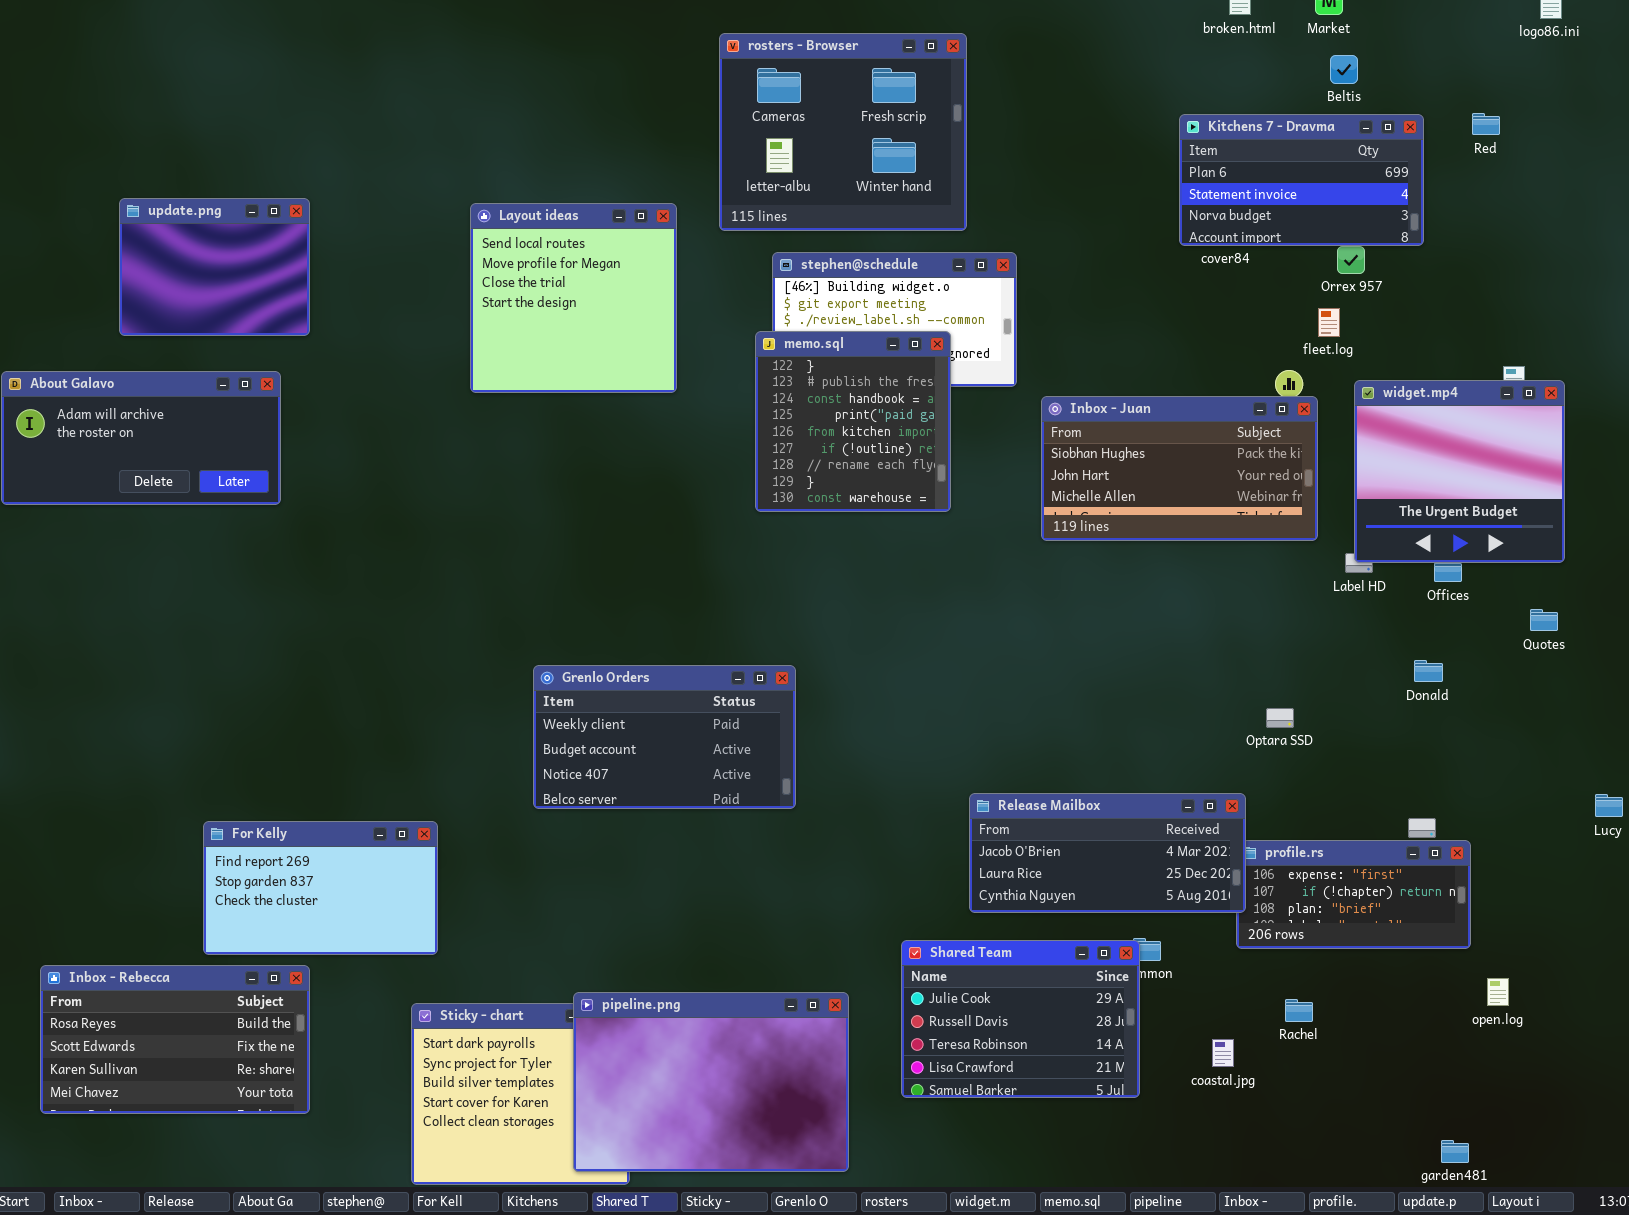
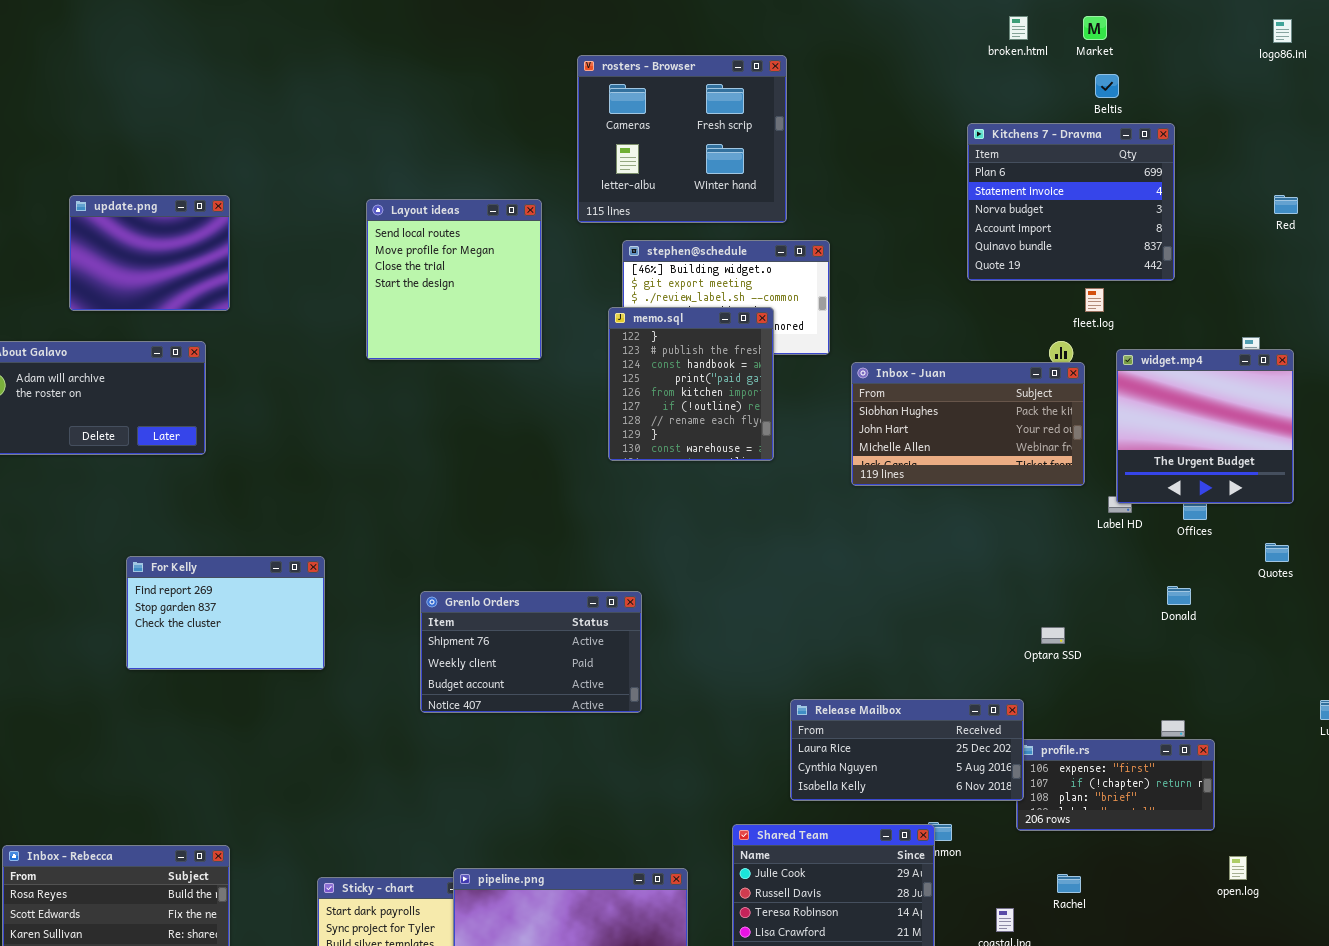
Red: [1472,113,1500,135] -> [1274,195,1298,214], moved
Kitchens 7 - Dravma: [1179,114,1424,246] -> [967,123,1175,281], resized
Grenlo Orders: [533,665,796,809] -> [420,591,642,713], scrolled up 1 row
Release Mailbox: [969,793,1246,913] -> [790,699,1024,801], scrolled down 1 row
For Kelly: [203,821,438,955] -> [126,556,325,670], moved

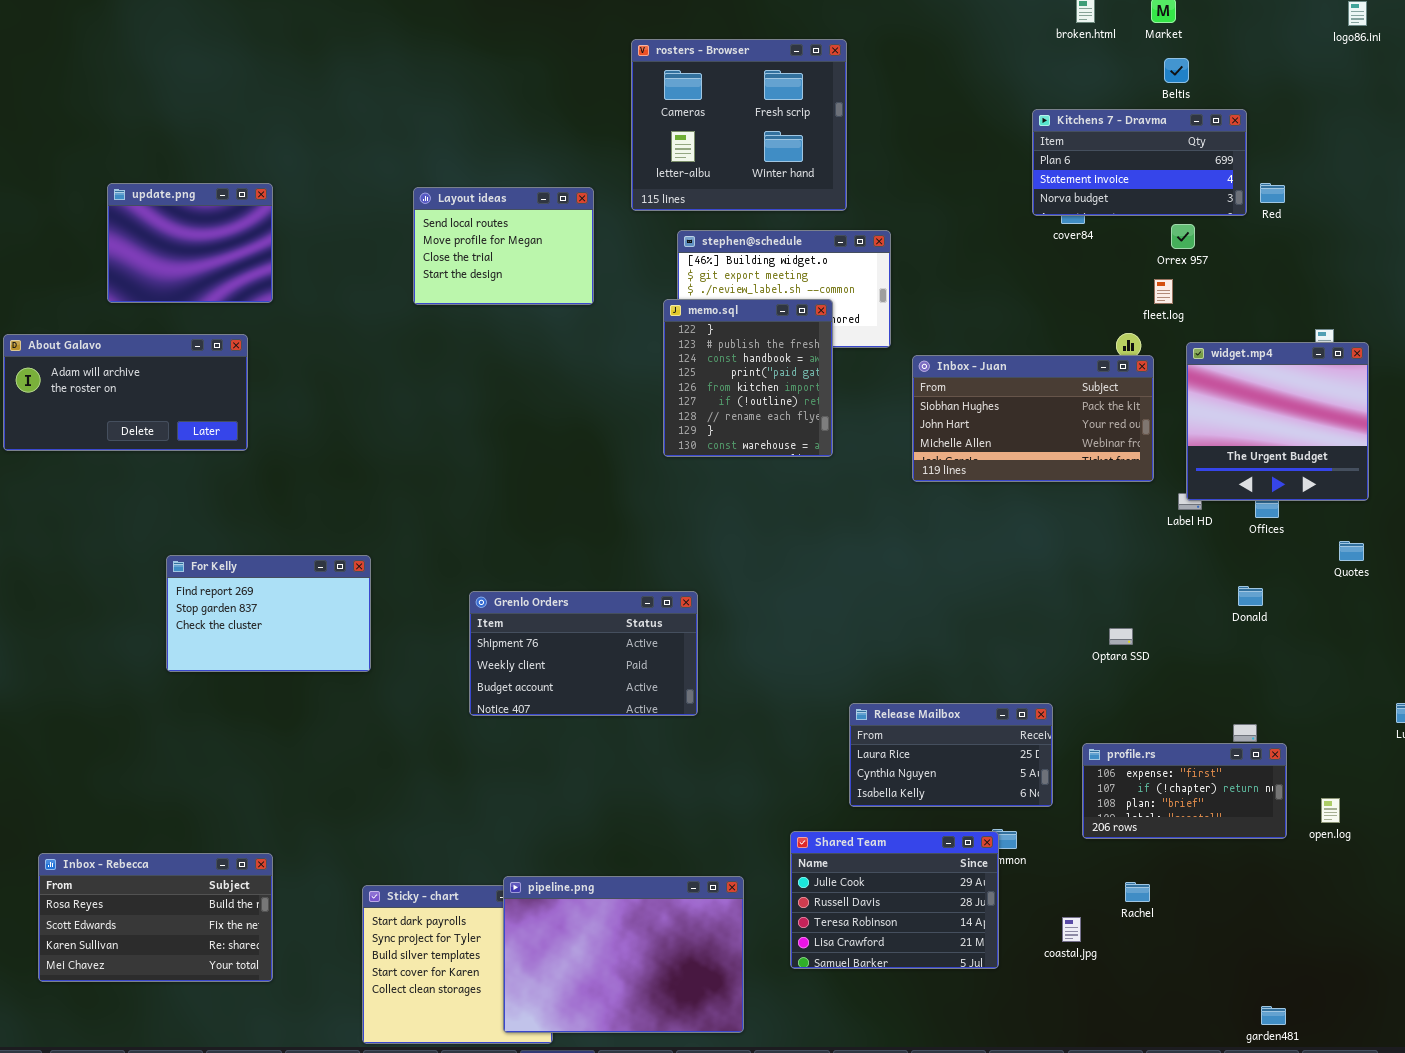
Kitchens 7 - Dravma: [967,123,1175,281] -> [1032,109,1247,216], resized
Red: [1274,195,1298,214] -> [1260,183,1285,203], moved
Layout ideas: [366,199,542,360] -> [413,187,594,305], resized
Release Mailbox: [790,699,1024,801] -> [849,703,1053,807], resized
open.log: [1229,856,1247,880] -> [1321,798,1340,823], moved

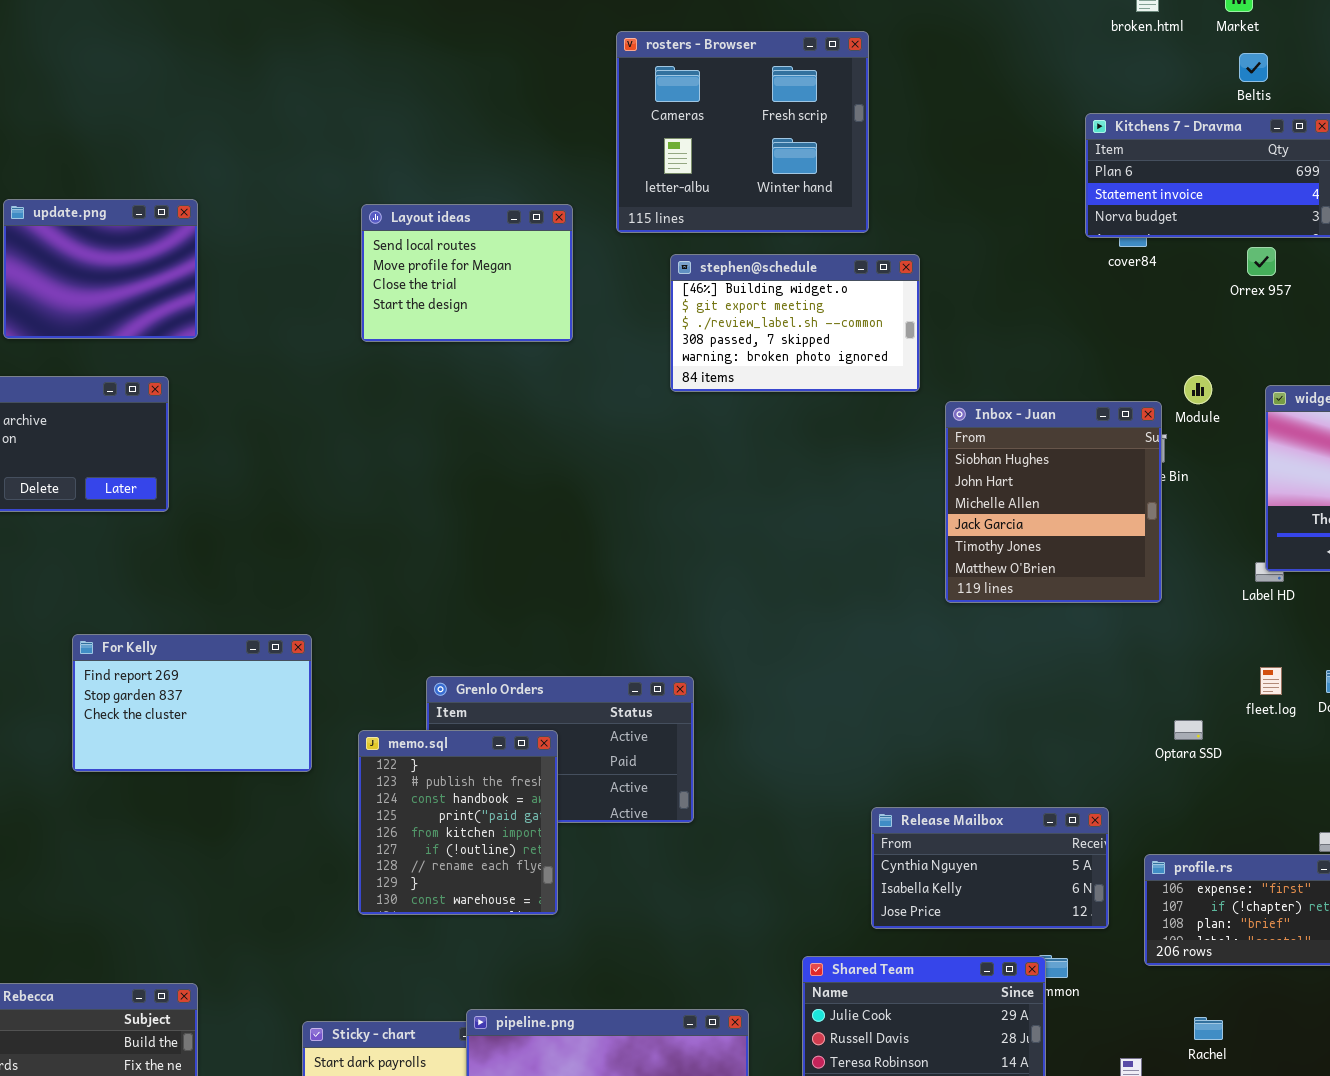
fleet.log: [1154,279,1173,304] -> [1260,667,1282,695], moved
memo.sql: [663,299,833,457] -> [358,730,558,915], moved
Inbox - Juan: [912,355,1154,482] -> [945,401,1162,603], resized
Release Mailbox: [849,703,1053,807] -> [871,807,1109,929], scrolled down 1 row

